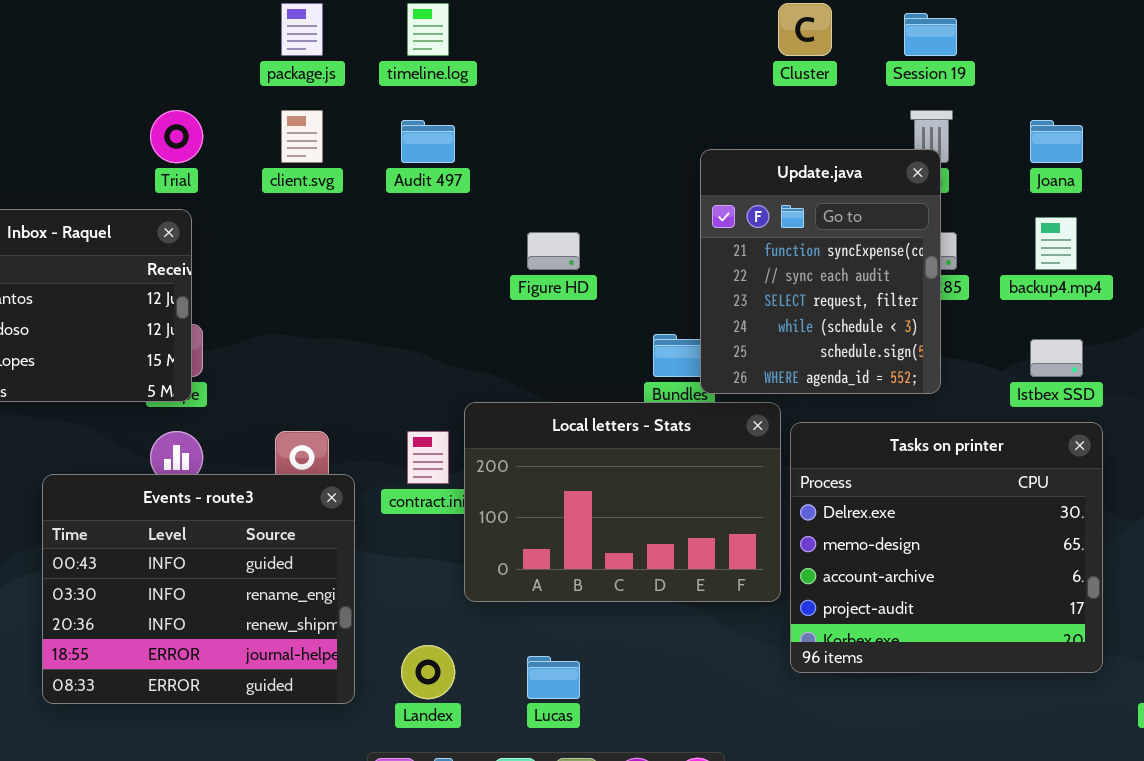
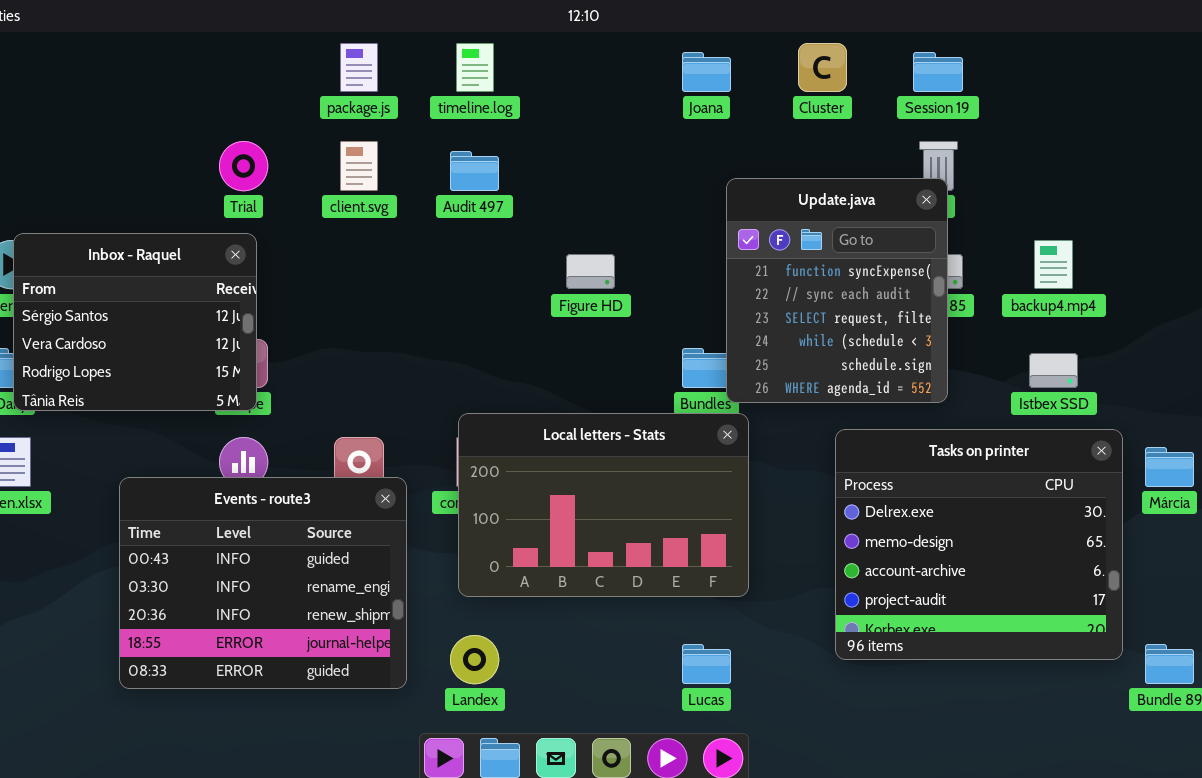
Joana: [1030,120,1083,163] -> [682,52,731,92], moved
Local letters - Stats: [464,402,781,602] -> [458,413,749,597], moved
Tasks on printer: [790,422,1103,673] -> [835,429,1123,660], moved
Lucas: [527,656,580,699] -> [682,644,731,684], moved

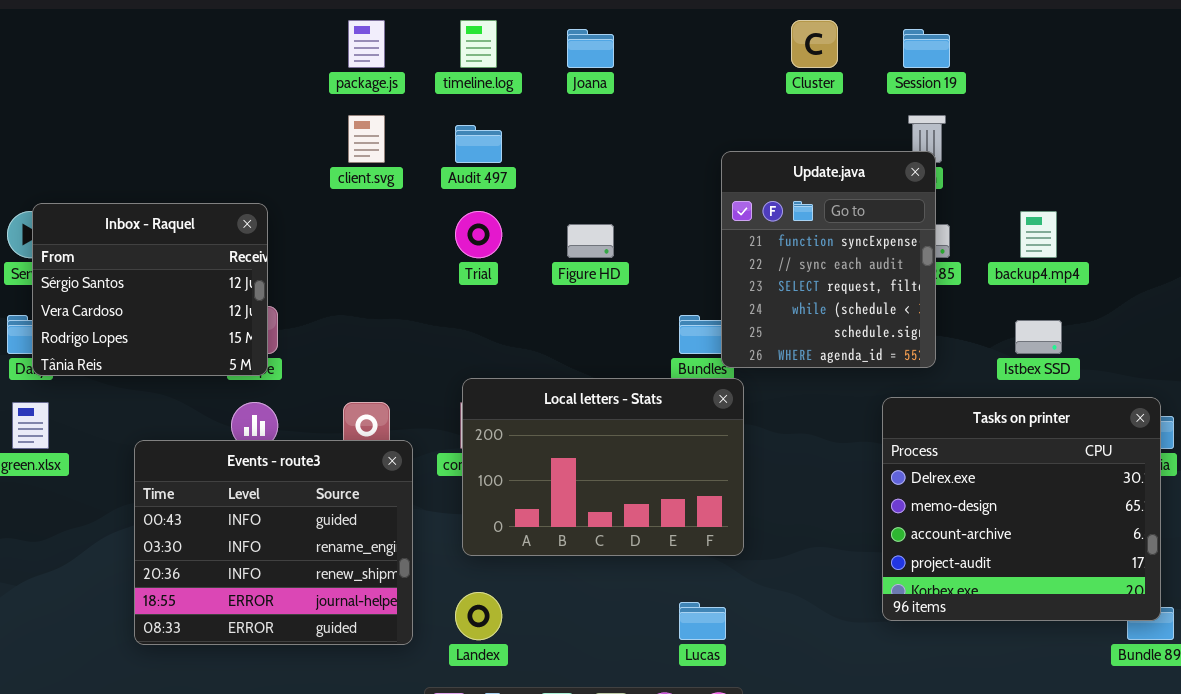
Joana: [682,52,731,92] -> [567,29,614,68], moved
Trial: [219,141,268,191] -> [455,211,502,258], moved
Tasks on printer: [835,429,1123,660] -> [882,397,1161,621], moved

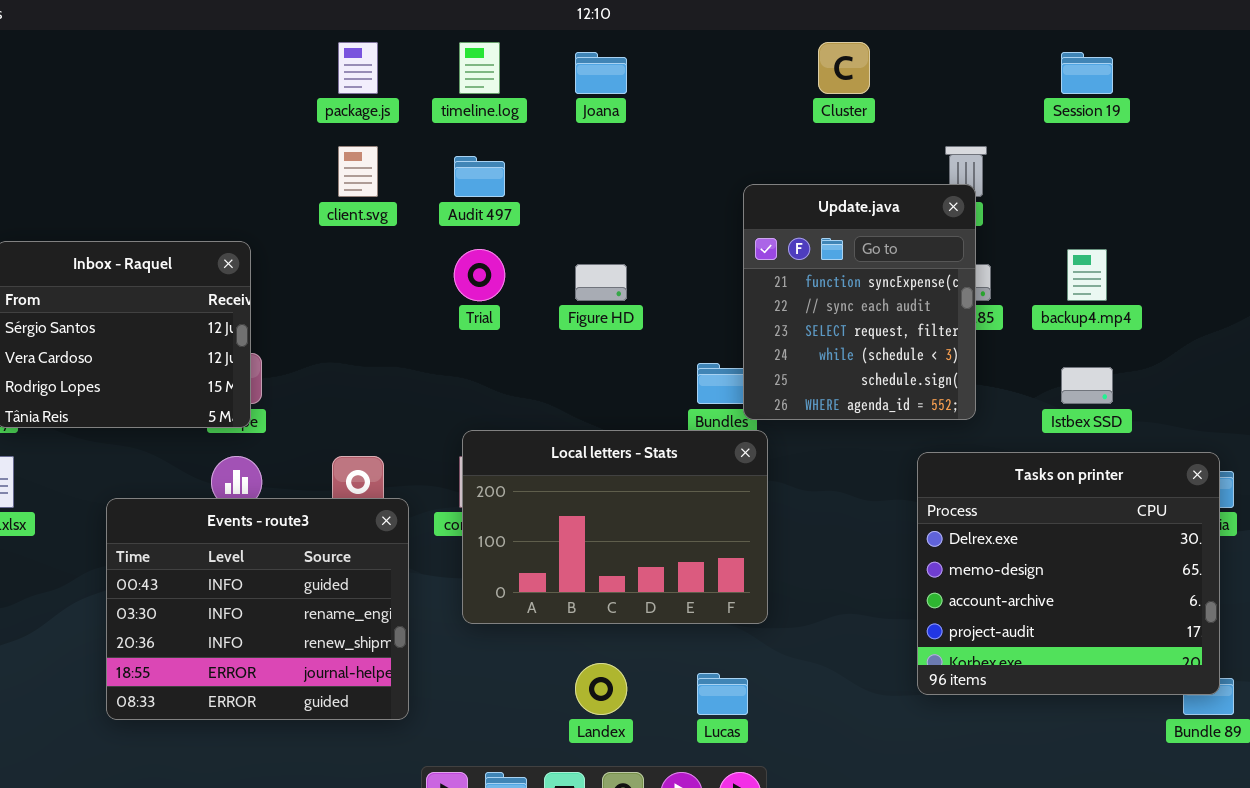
Session 19: [903,29,950,68] -> [1061,52,1113,94], moved
Landex: [455,592,502,640] -> [575,663,627,715], moved

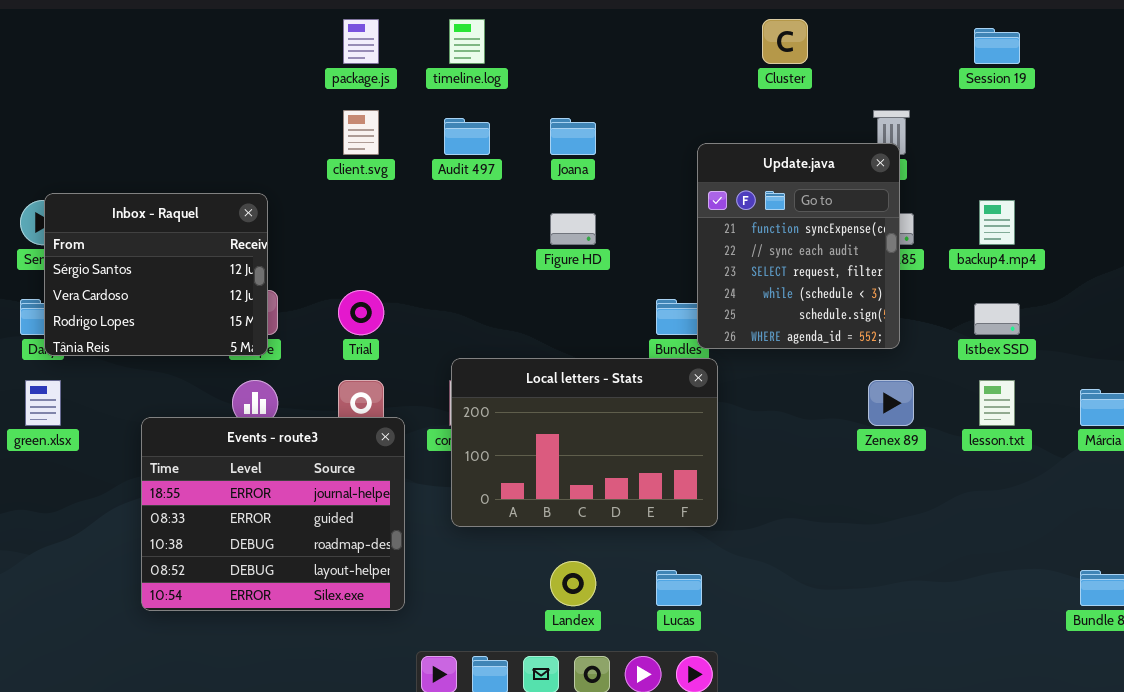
Joana: [575,52,627,94] -> [550,118,596,155], moved
Trial: [454,249,505,301] -> [338,290,384,335], moved
Tasks on printer: [917,452,1220,695] -> none, closed
Events - route3: [106,498,409,720] -> [141,417,405,611], scrolled down 3 rows

